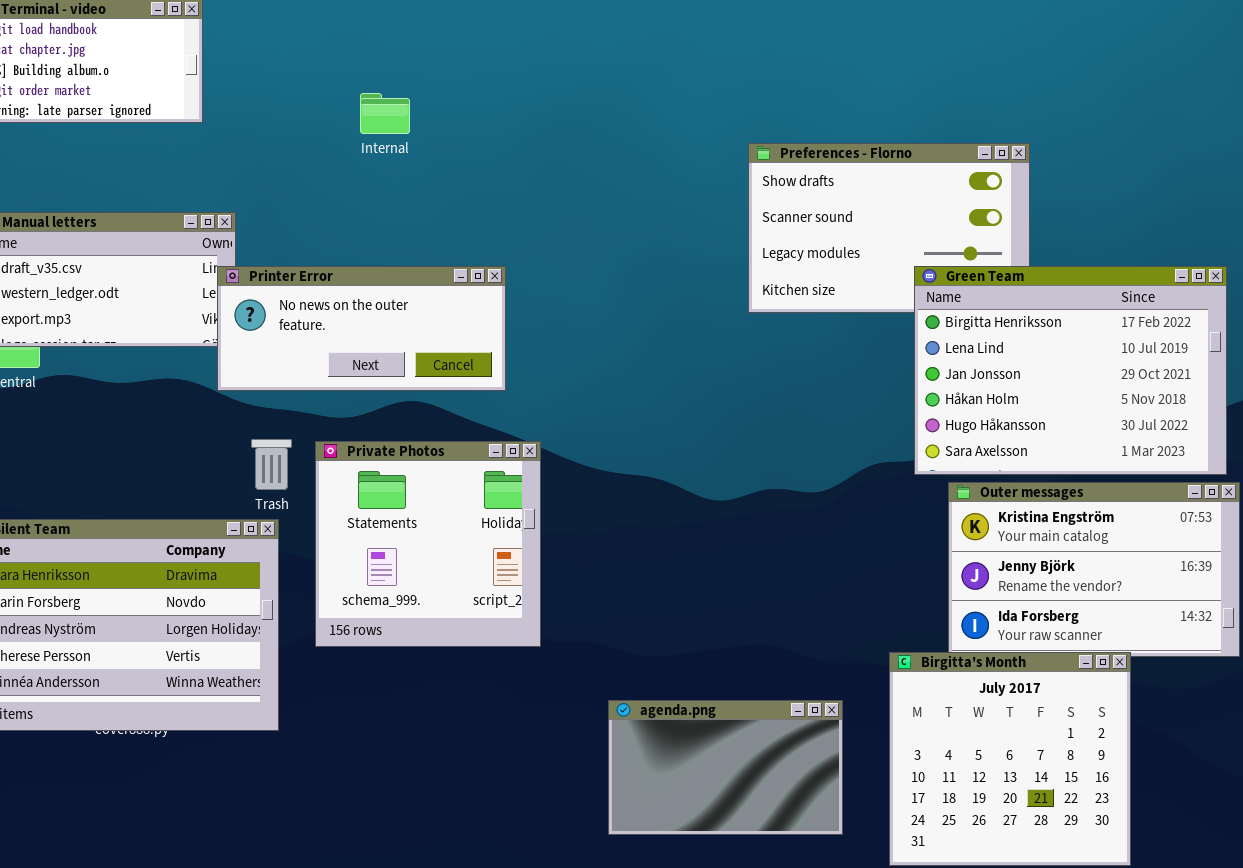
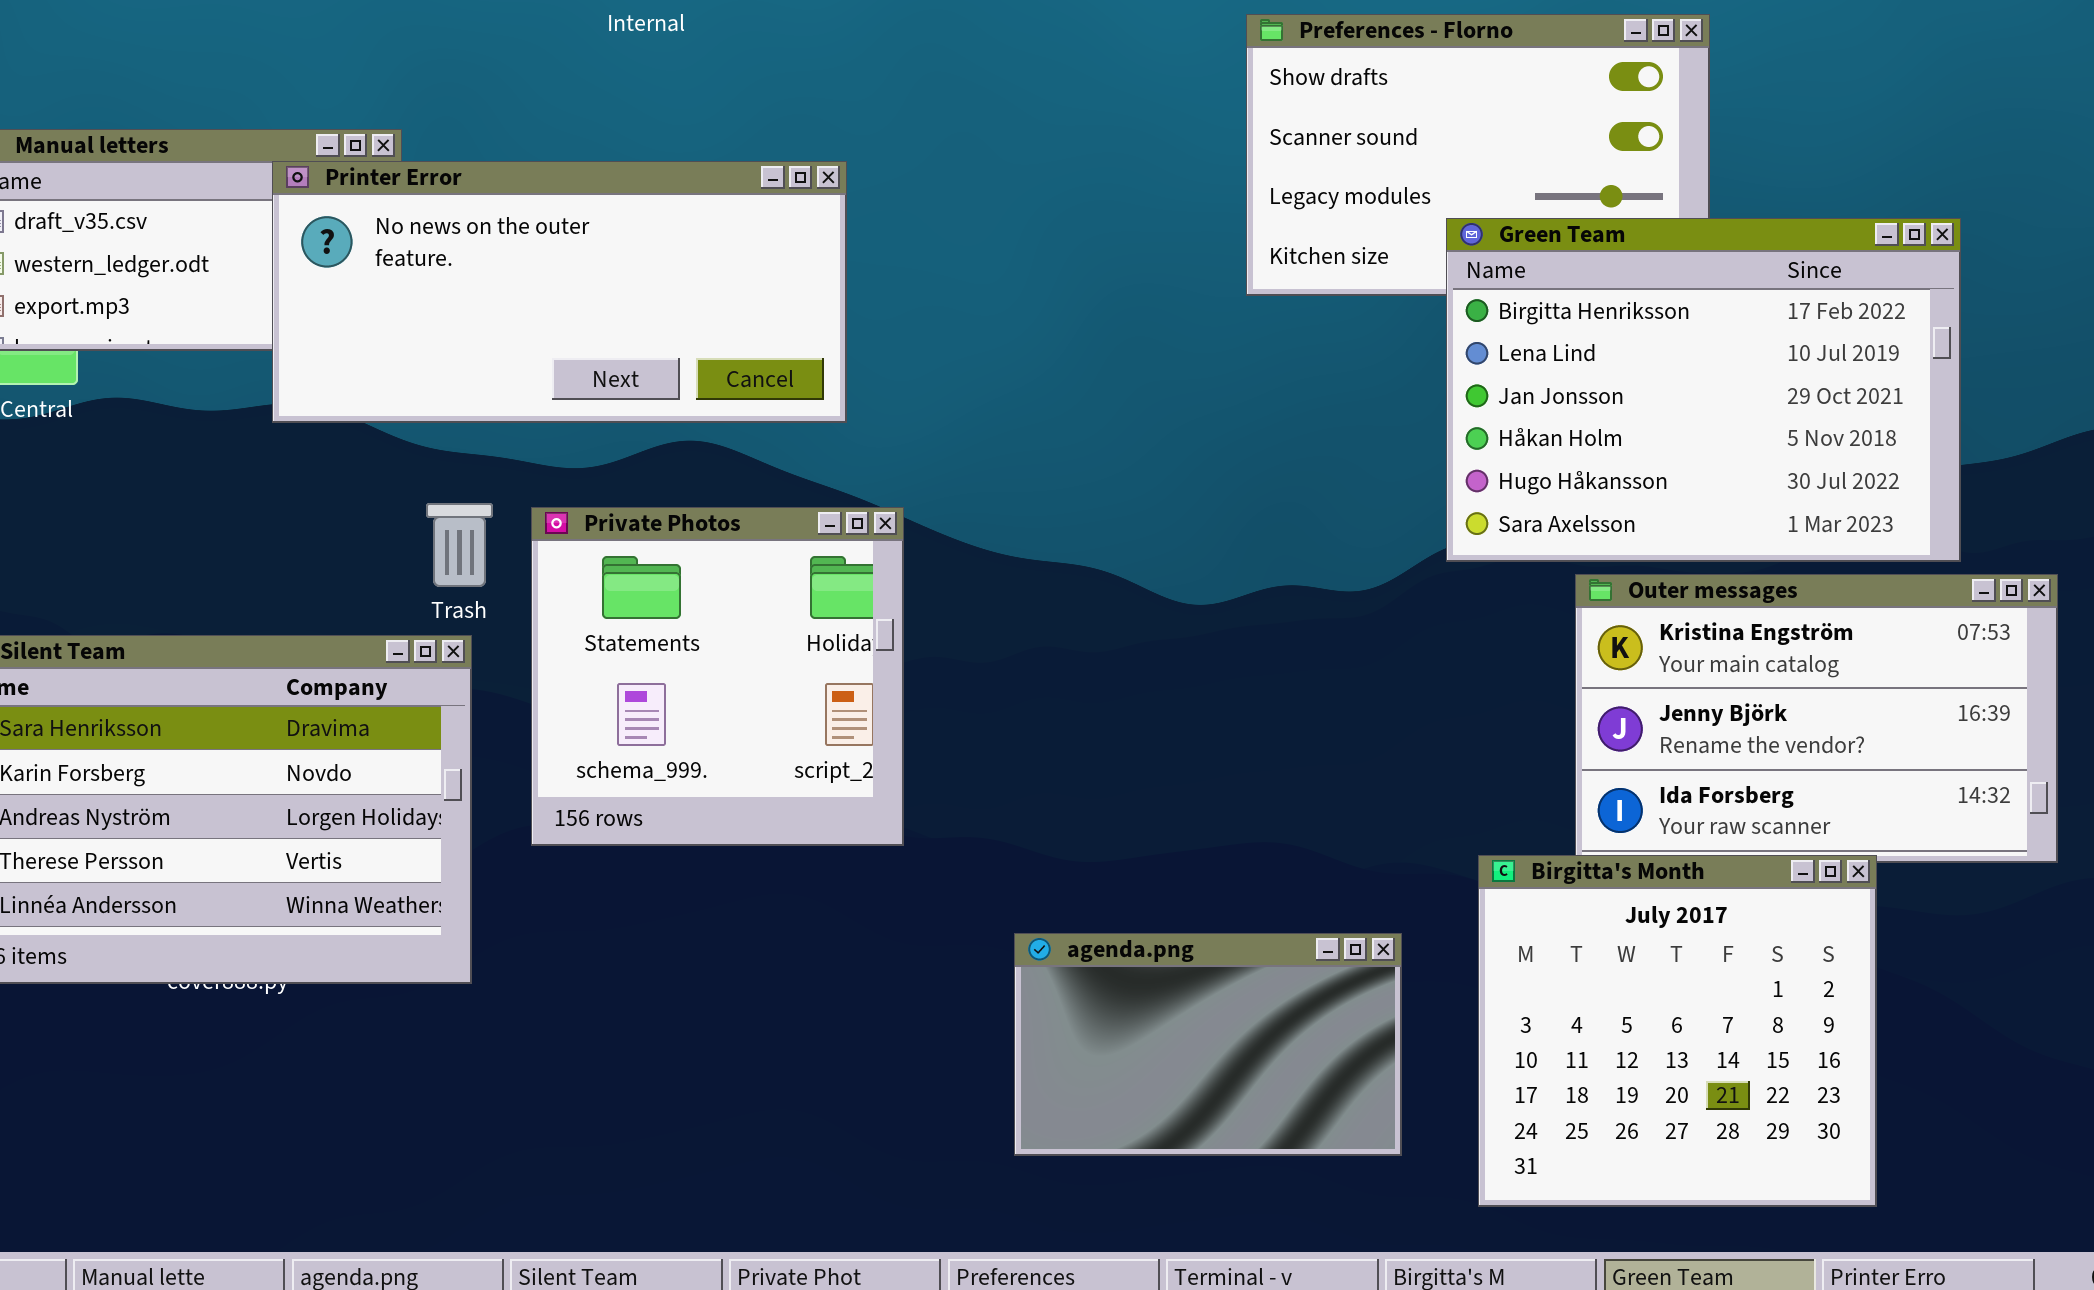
Printer Error: [217,266,506,391] -> [272,161,847,423], resized
Green Team: [914,266,1227,475] -> [1446,218,1961,562], moved

